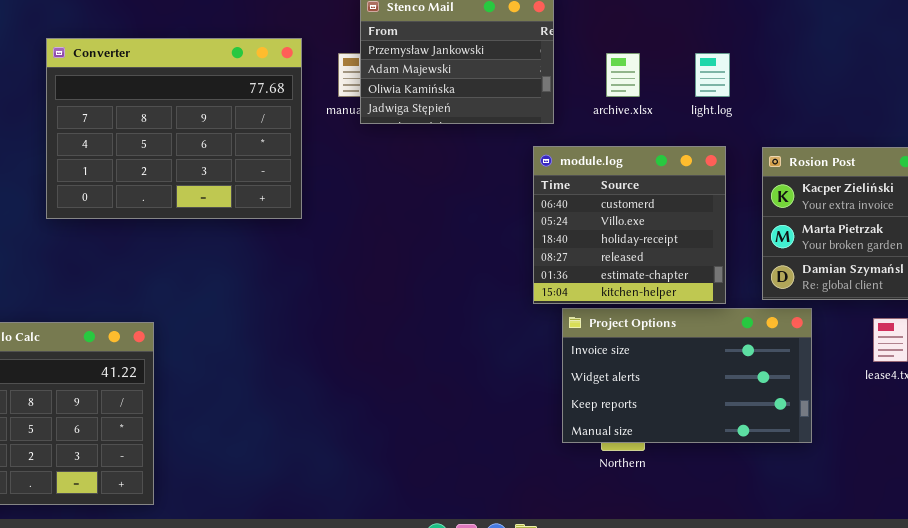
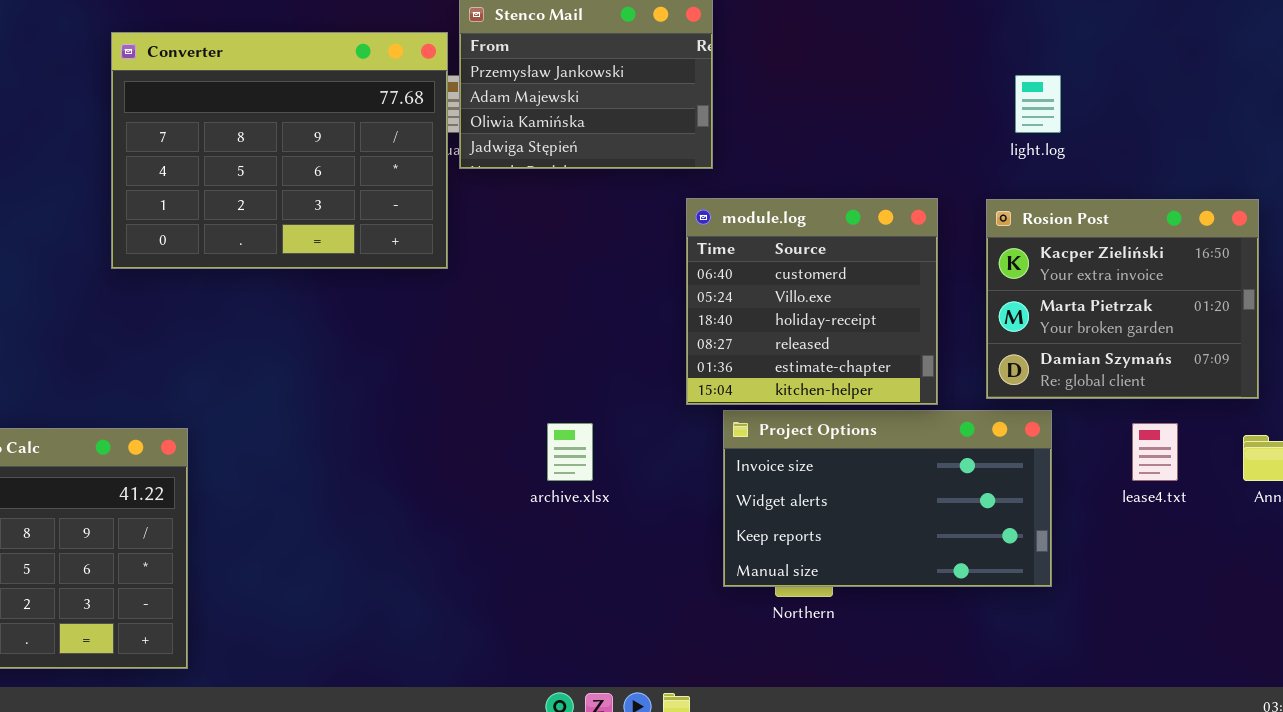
Converter: [46,38,302,219] -> [111,32,448,269], moved
archive.xlsx: [606,53,640,97] -> [547,423,593,481], moved
light.log: [695,53,730,97] -> [1015,75,1061,133], moved

